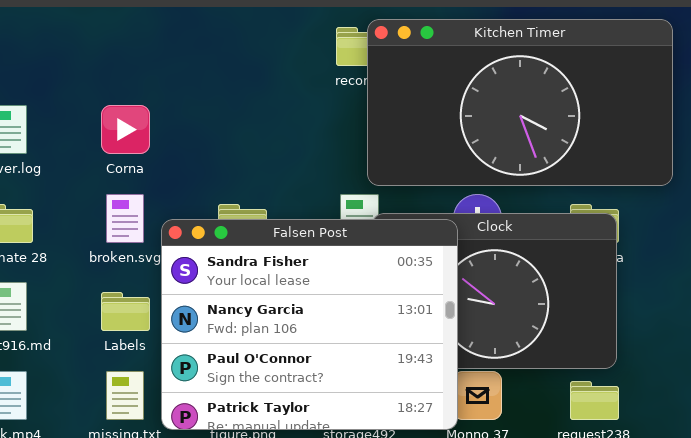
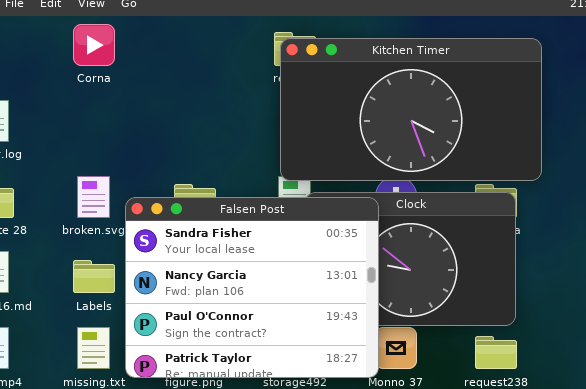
Kitchen Timer: [367,19,673,186] -> [280,38,542,181], moved
Corna: [101,105,150,154] -> [73,24,115,66], moved

